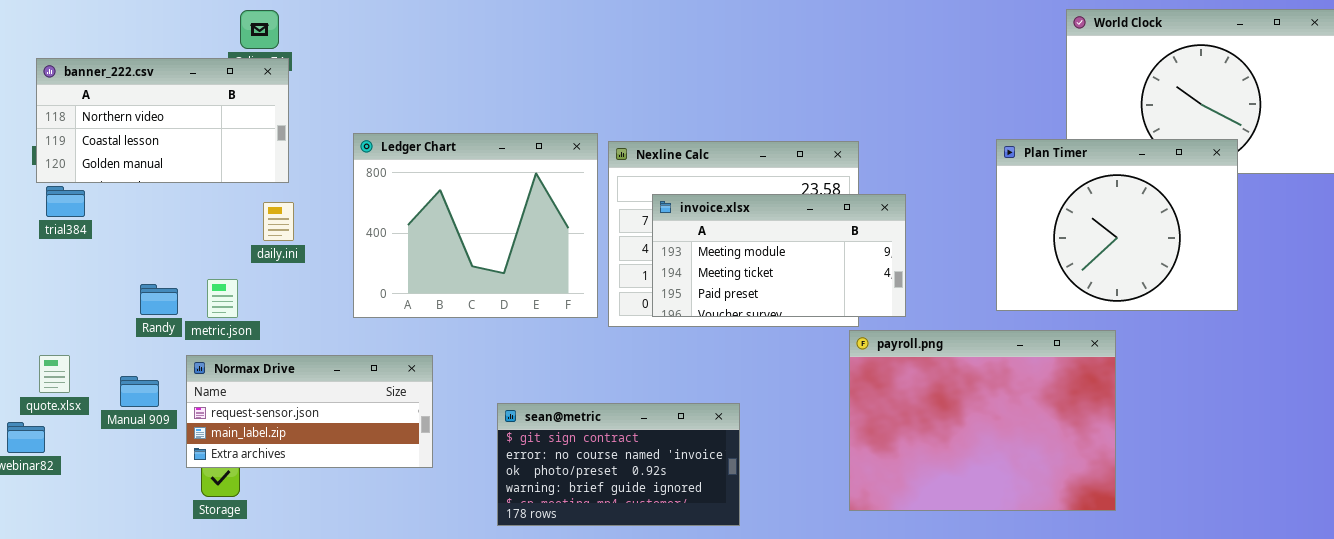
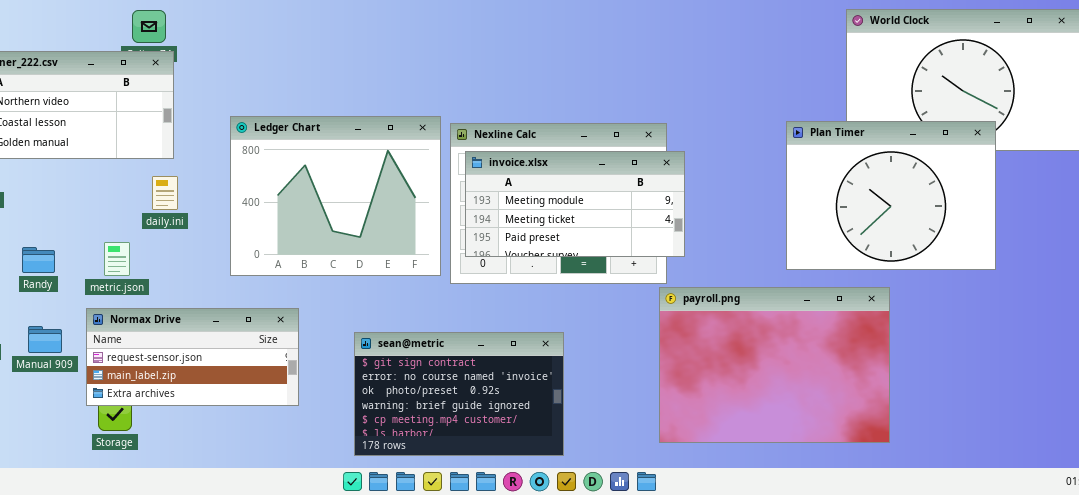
invoice.xlsx: [652,194,906,317] -> [465,151,685,257], moved
Randy: [140,284,178,315] -> [22,247,55,273], moved
sean@metric: [497,403,740,526] -> [354,332,564,456], resized

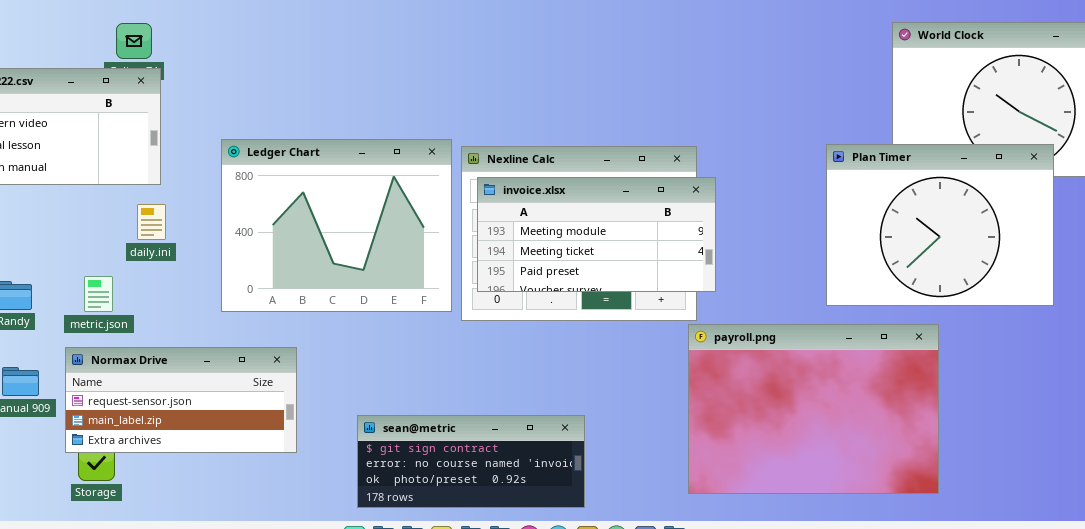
sean@metric: [354,332,564,456] -> [357,415,585,508], resized

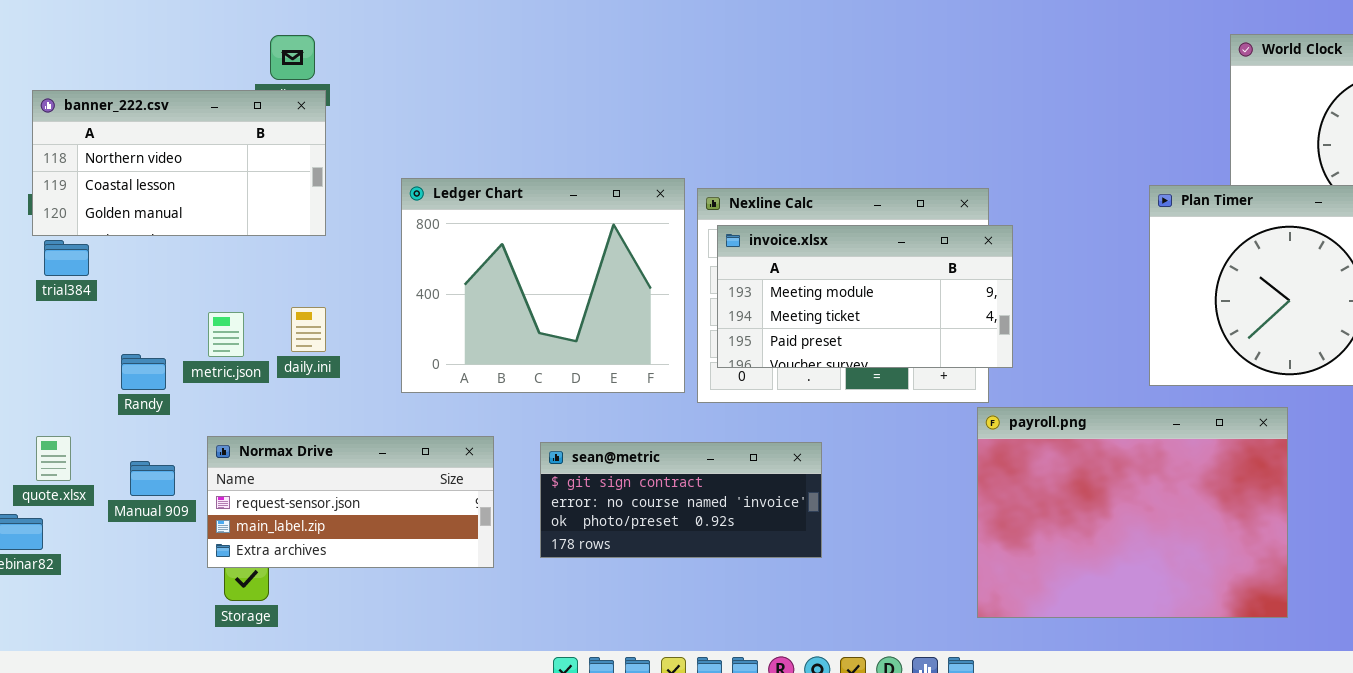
daily.ini: [137,204,166,240] -> [291,307,326,352], moved
metric.json: [84,276,113,312] -> [208,312,244,357], moved
sean@metric: [357,415,585,508] -> [540,442,822,558], moved

